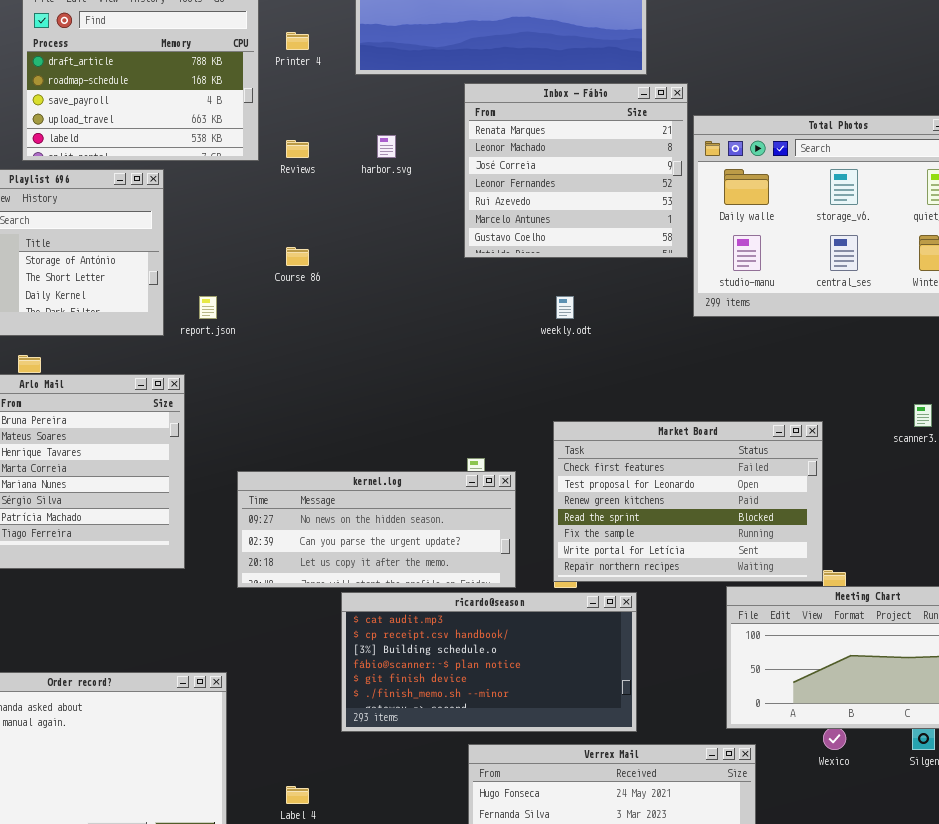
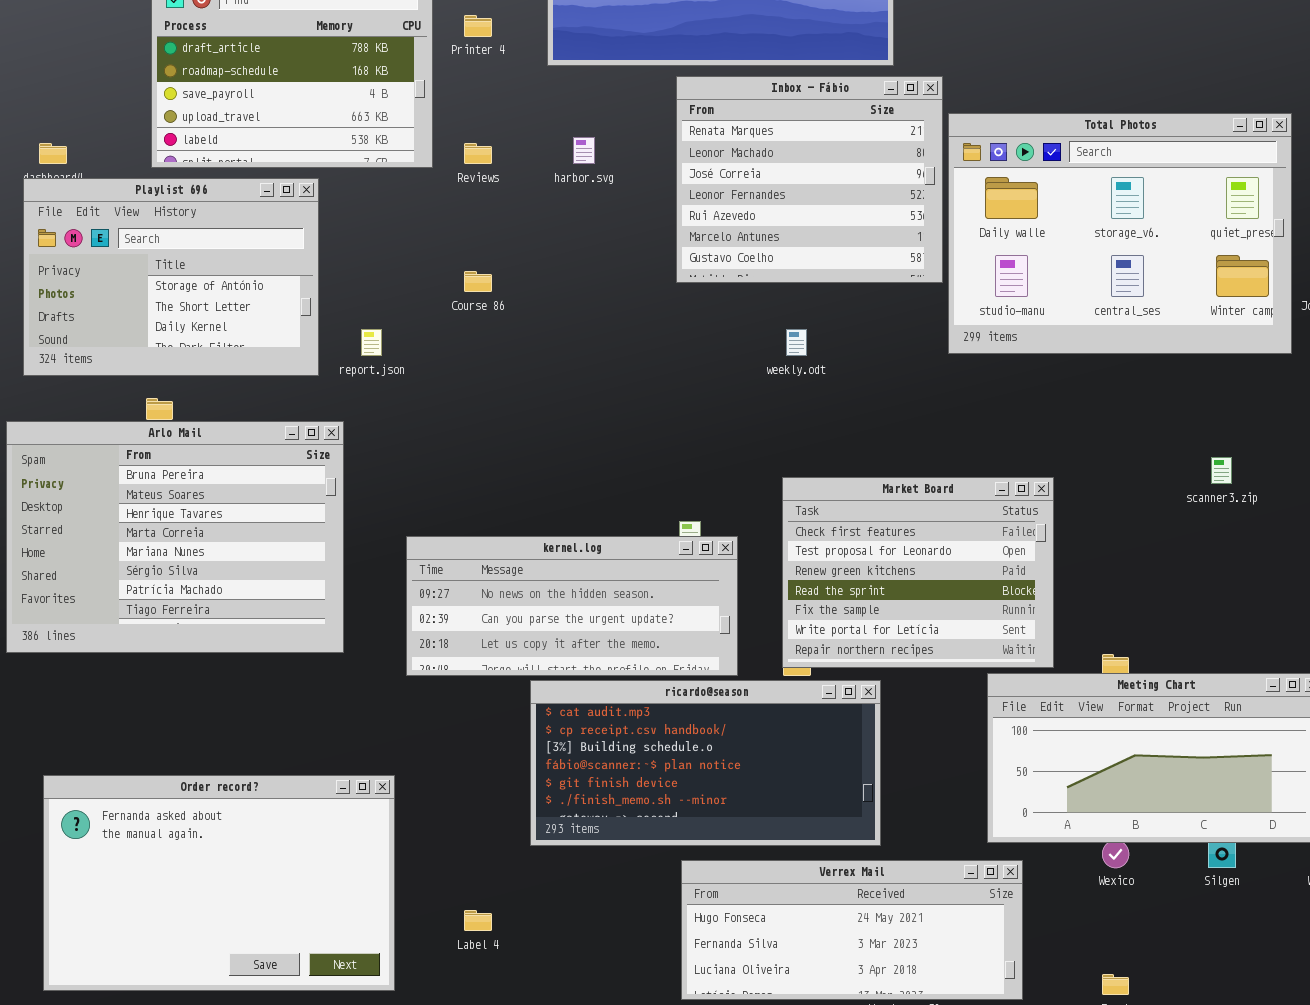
Market Board: [553,421,823,582] -> [782,477,1054,668], resized

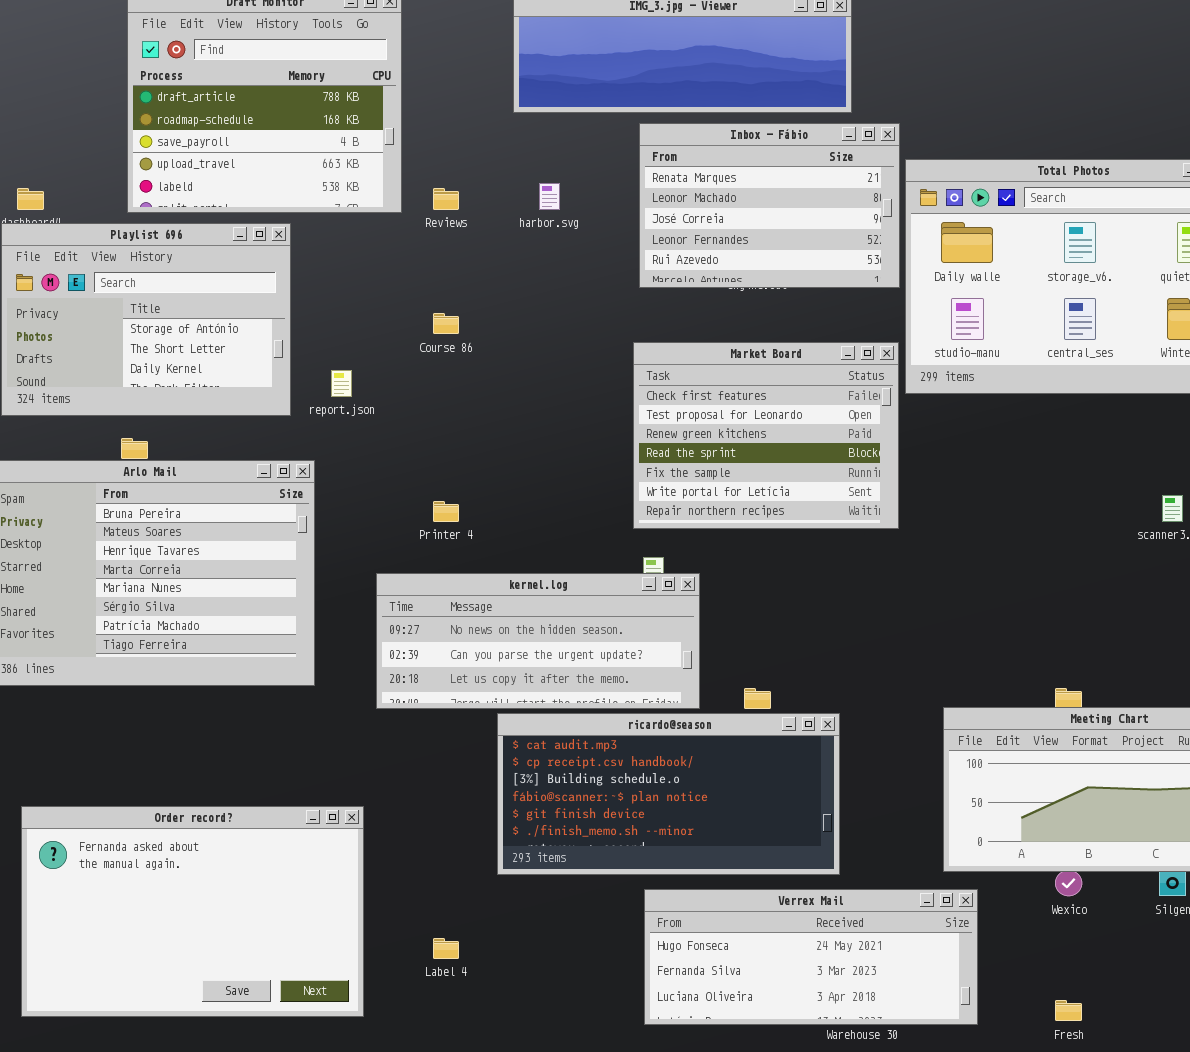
Printer 4: [464,15,492,37] -> [433,501,459,522], moved
Inbox - Fábio: [676,76,943,283] -> [639,123,900,288], resized
Market Board: [782,477,1054,668] -> [633,342,899,529], moved

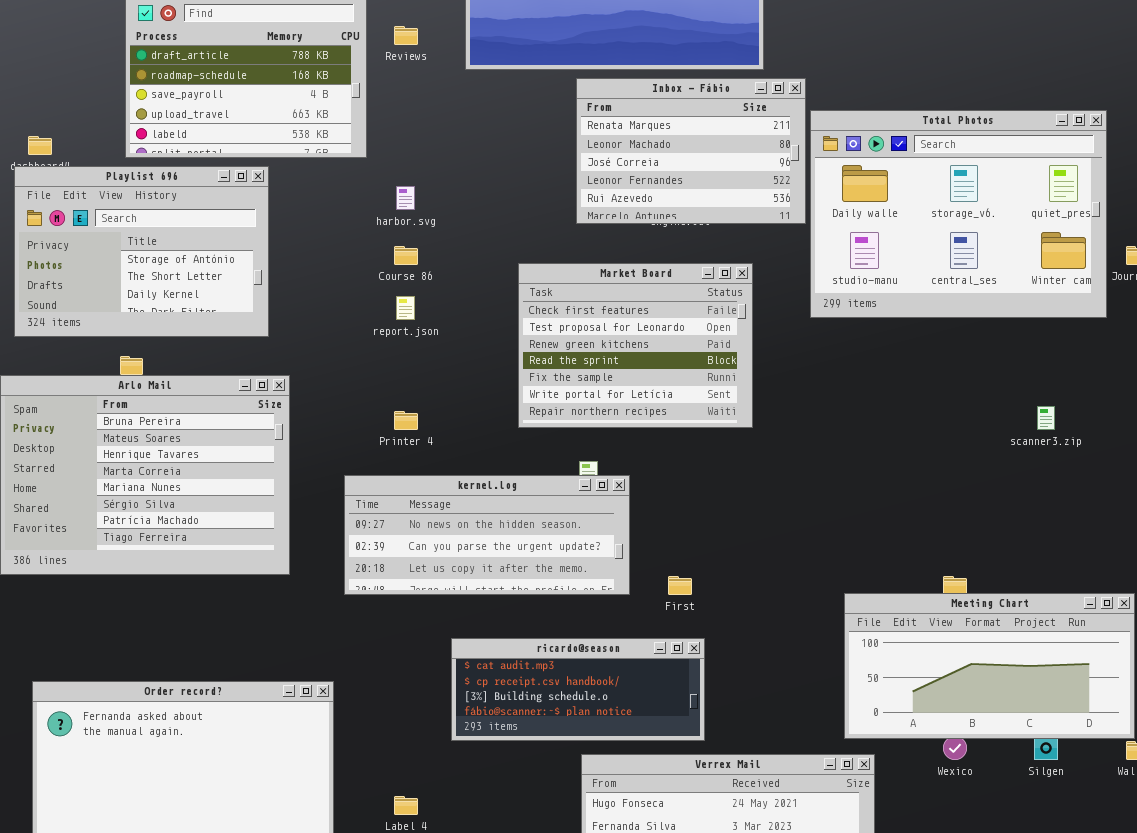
harbor.svg: [539,183,560,210] -> [396,186,415,210], moved
Reviews: [433,188,459,210] -> [394,26,418,45], moved
Market Board: [633,342,899,529] -> [518,263,753,428], moved
report.json: [331,370,352,397] -> [396,296,415,320], moved
ricardo@season: [497,713,840,875] -> [451,638,705,741], resized

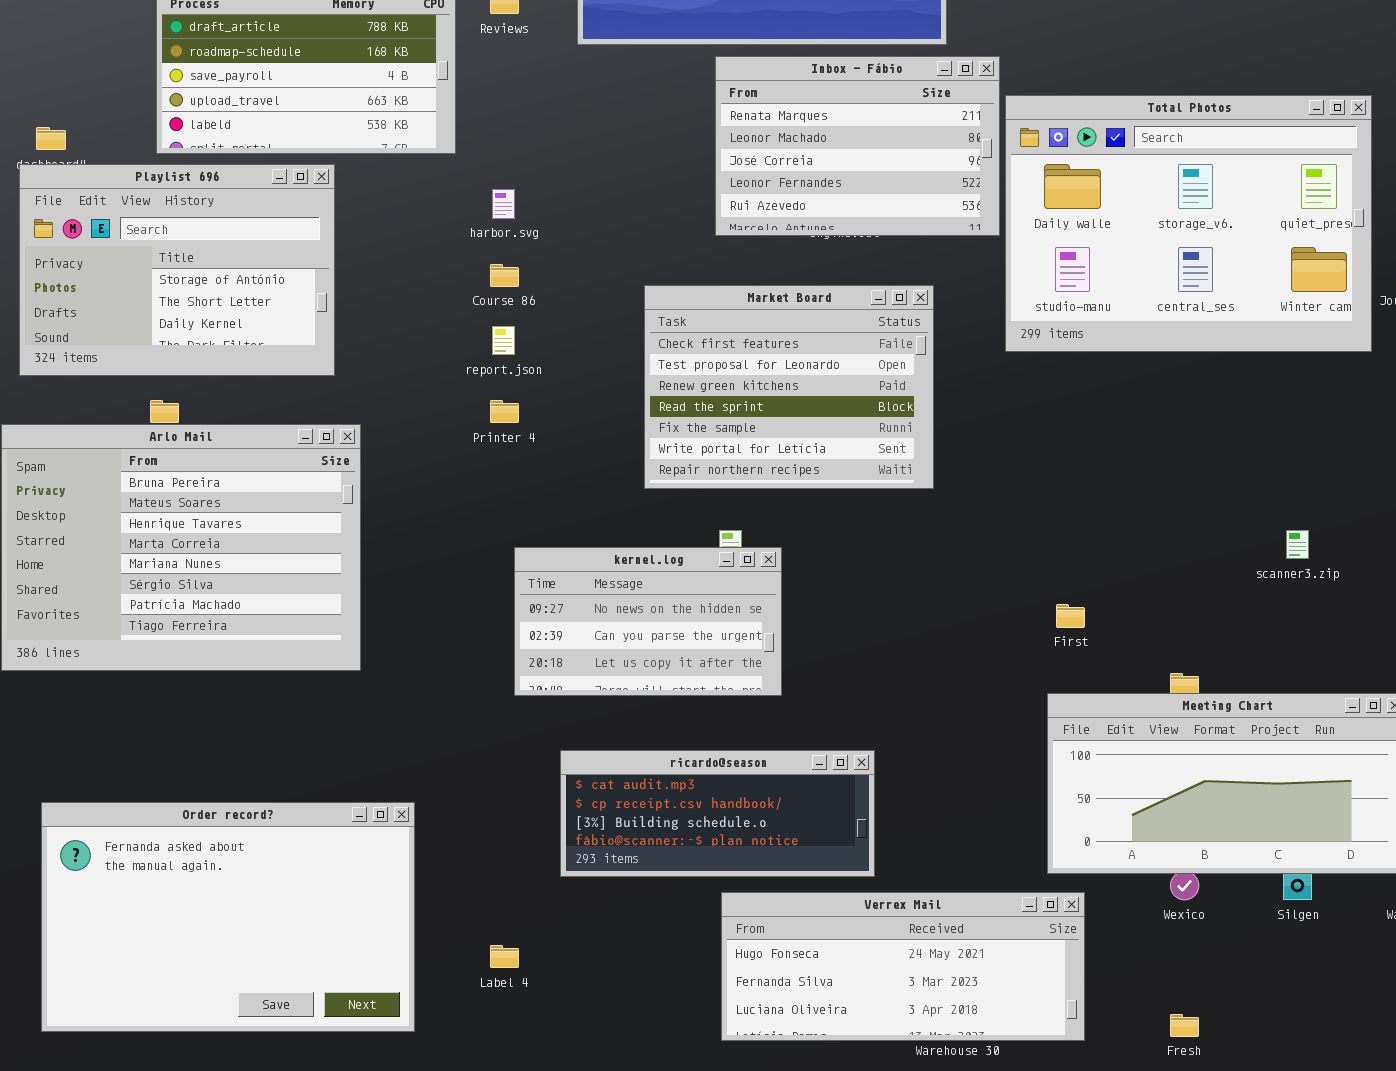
scanner3.zip: [1037,406,1055,430] -> [1286,530,1309,559], moved
Printer 4: [394,411,418,430] -> [490,400,519,423], moved
kernel.log: [344,475,630,595] -> [514,547,782,696], resized
First: [668,576,692,595] -> [1056,604,1085,628], moved

